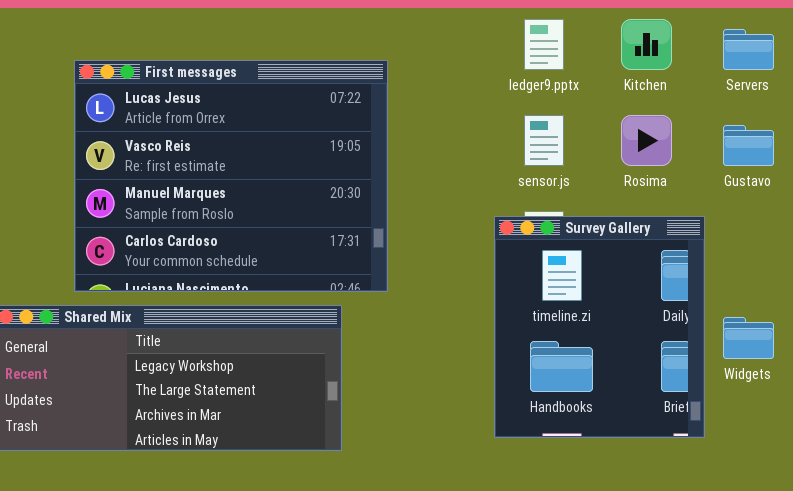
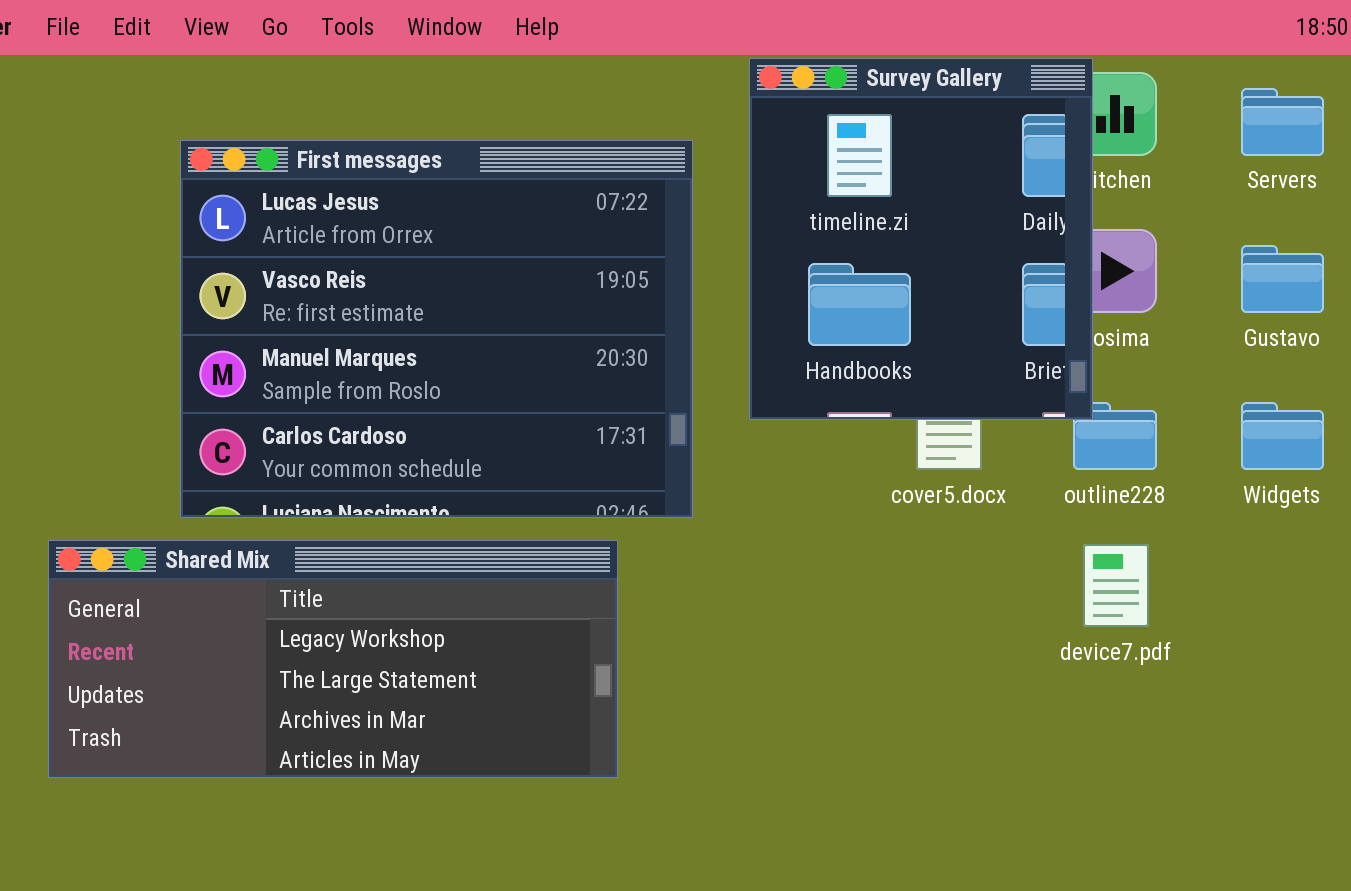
Survey Gallery: [494,216,705,438] -> [749,58,1093,420], moved
Widgets: [723,317,774,359] -> [1241,402,1324,470], moved

